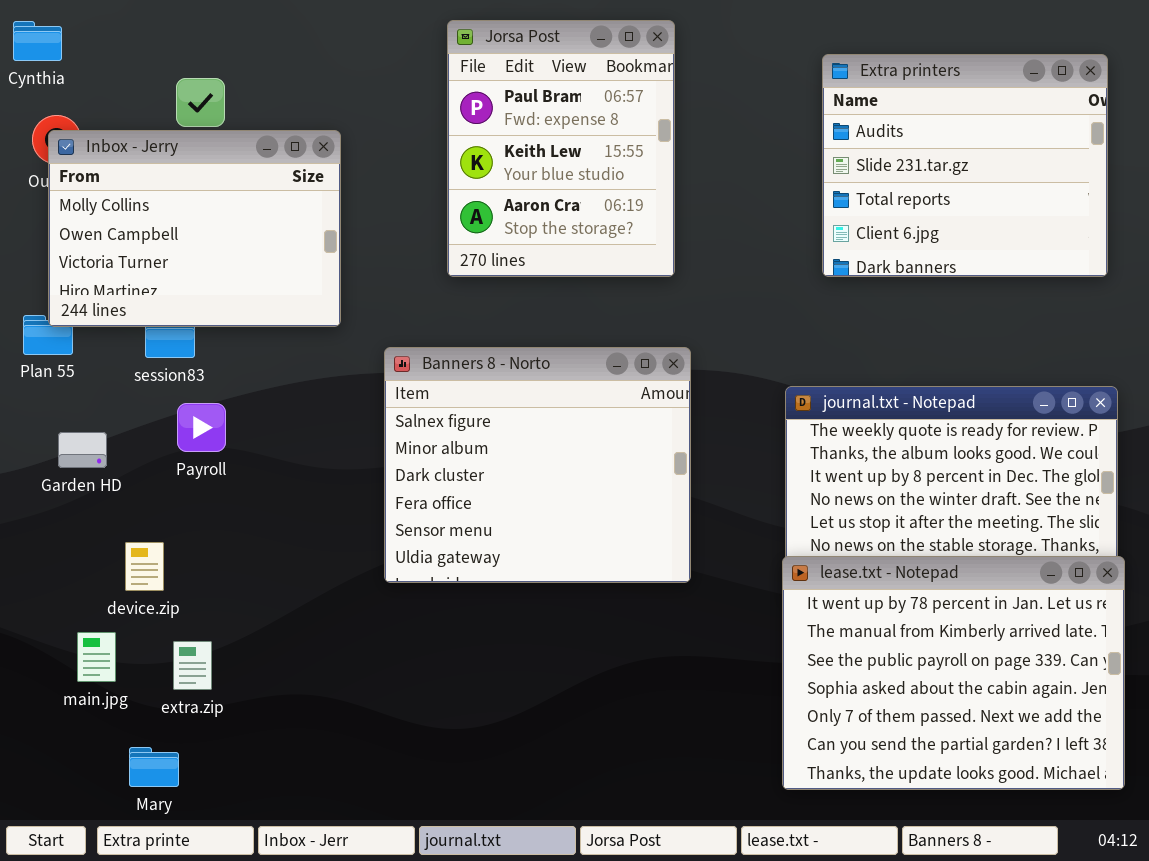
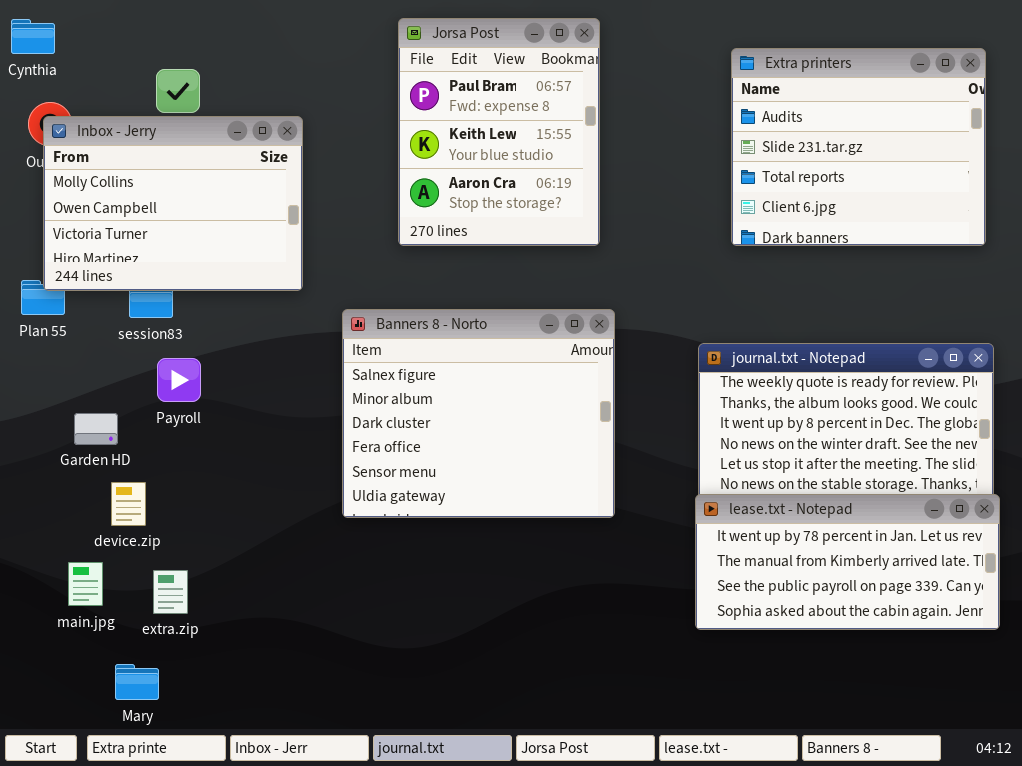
Garden HD: [58,432,107,468] -> [74,413,118,445], moved
lease.txt - Notepad: [782,556,1125,790] -> [695,494,1000,630], resized

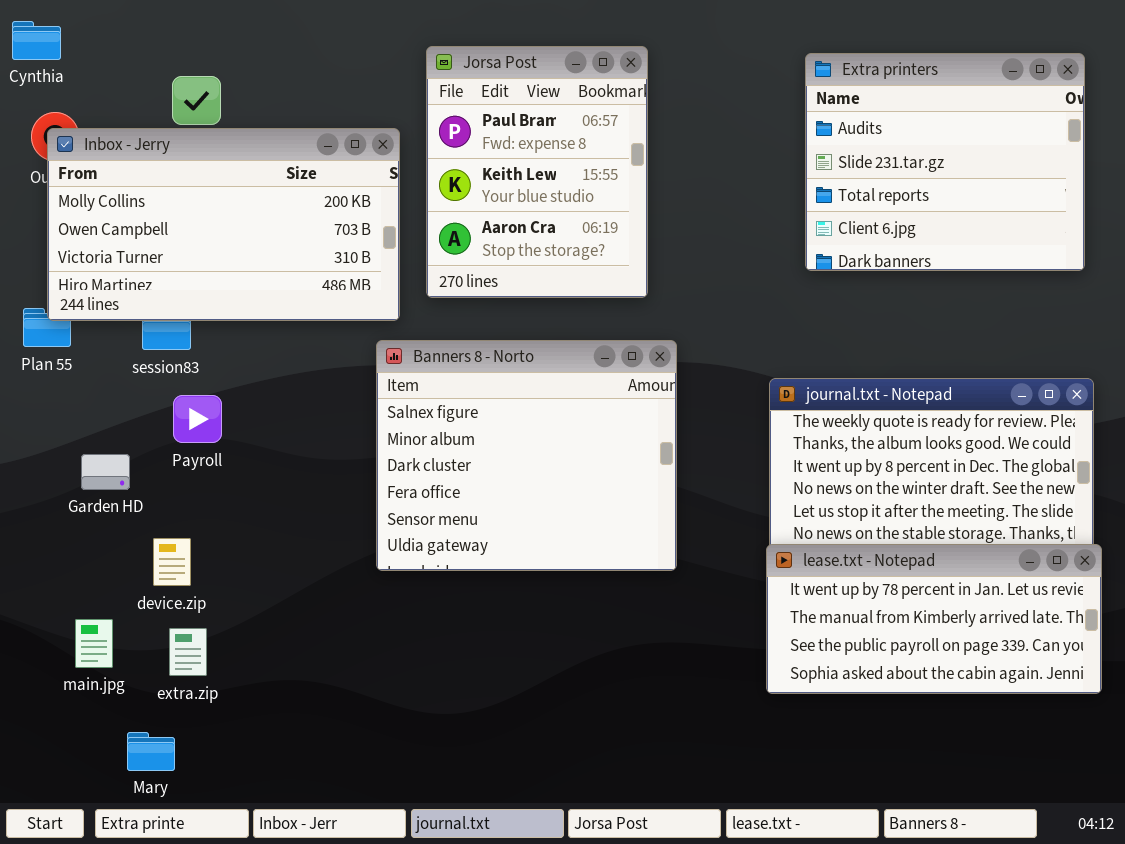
Jorsa Post: [398,18,600,246] -> [426,46,648,298], moved
Inbox - Jerry: [43,116,303,291] -> [47,128,400,321], resized
device.zip: [111,482,146,526] -> [153,538,191,586], moved

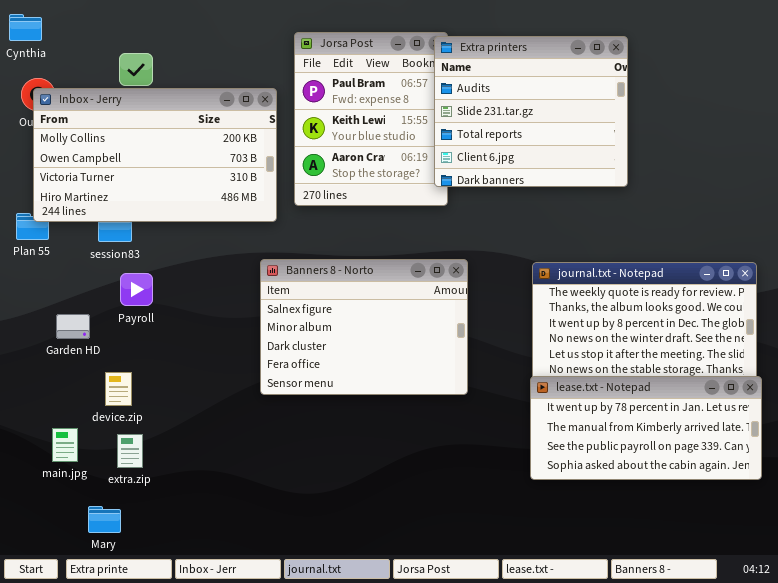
Extra printers: [805,53,1085,271] -> [434,36,628,187], moved
Banners 8 - Norto: [376,340,677,571] -> [260,259,468,395], resized

